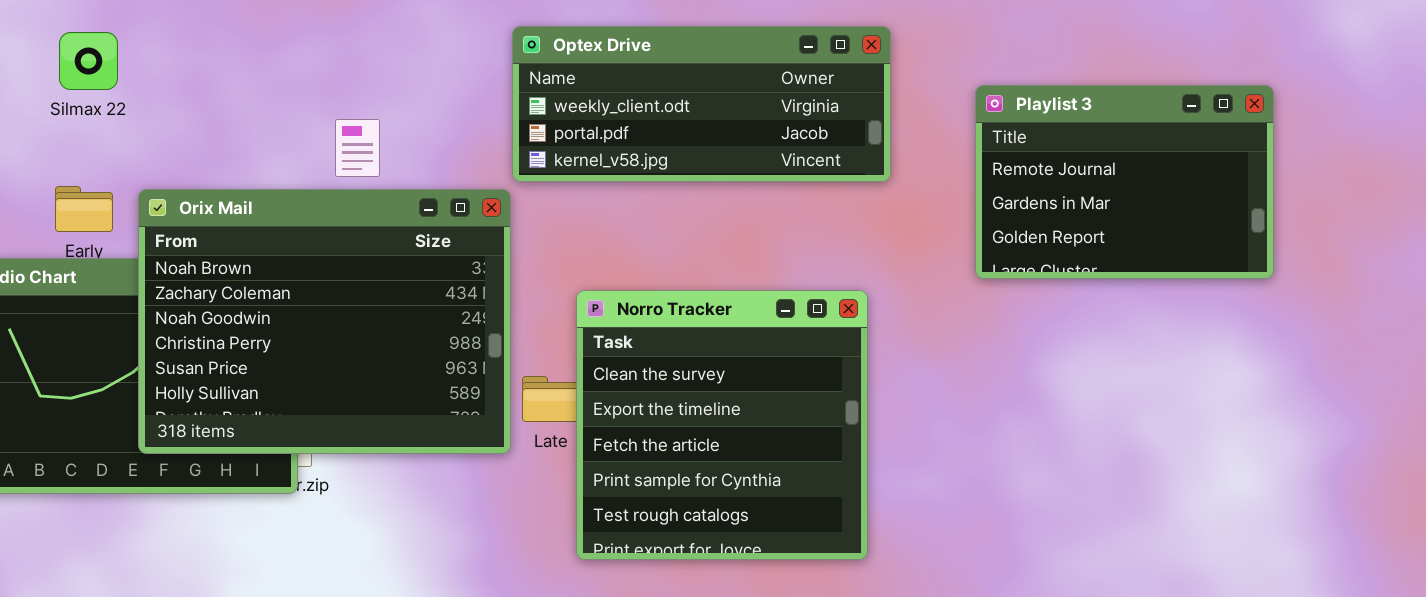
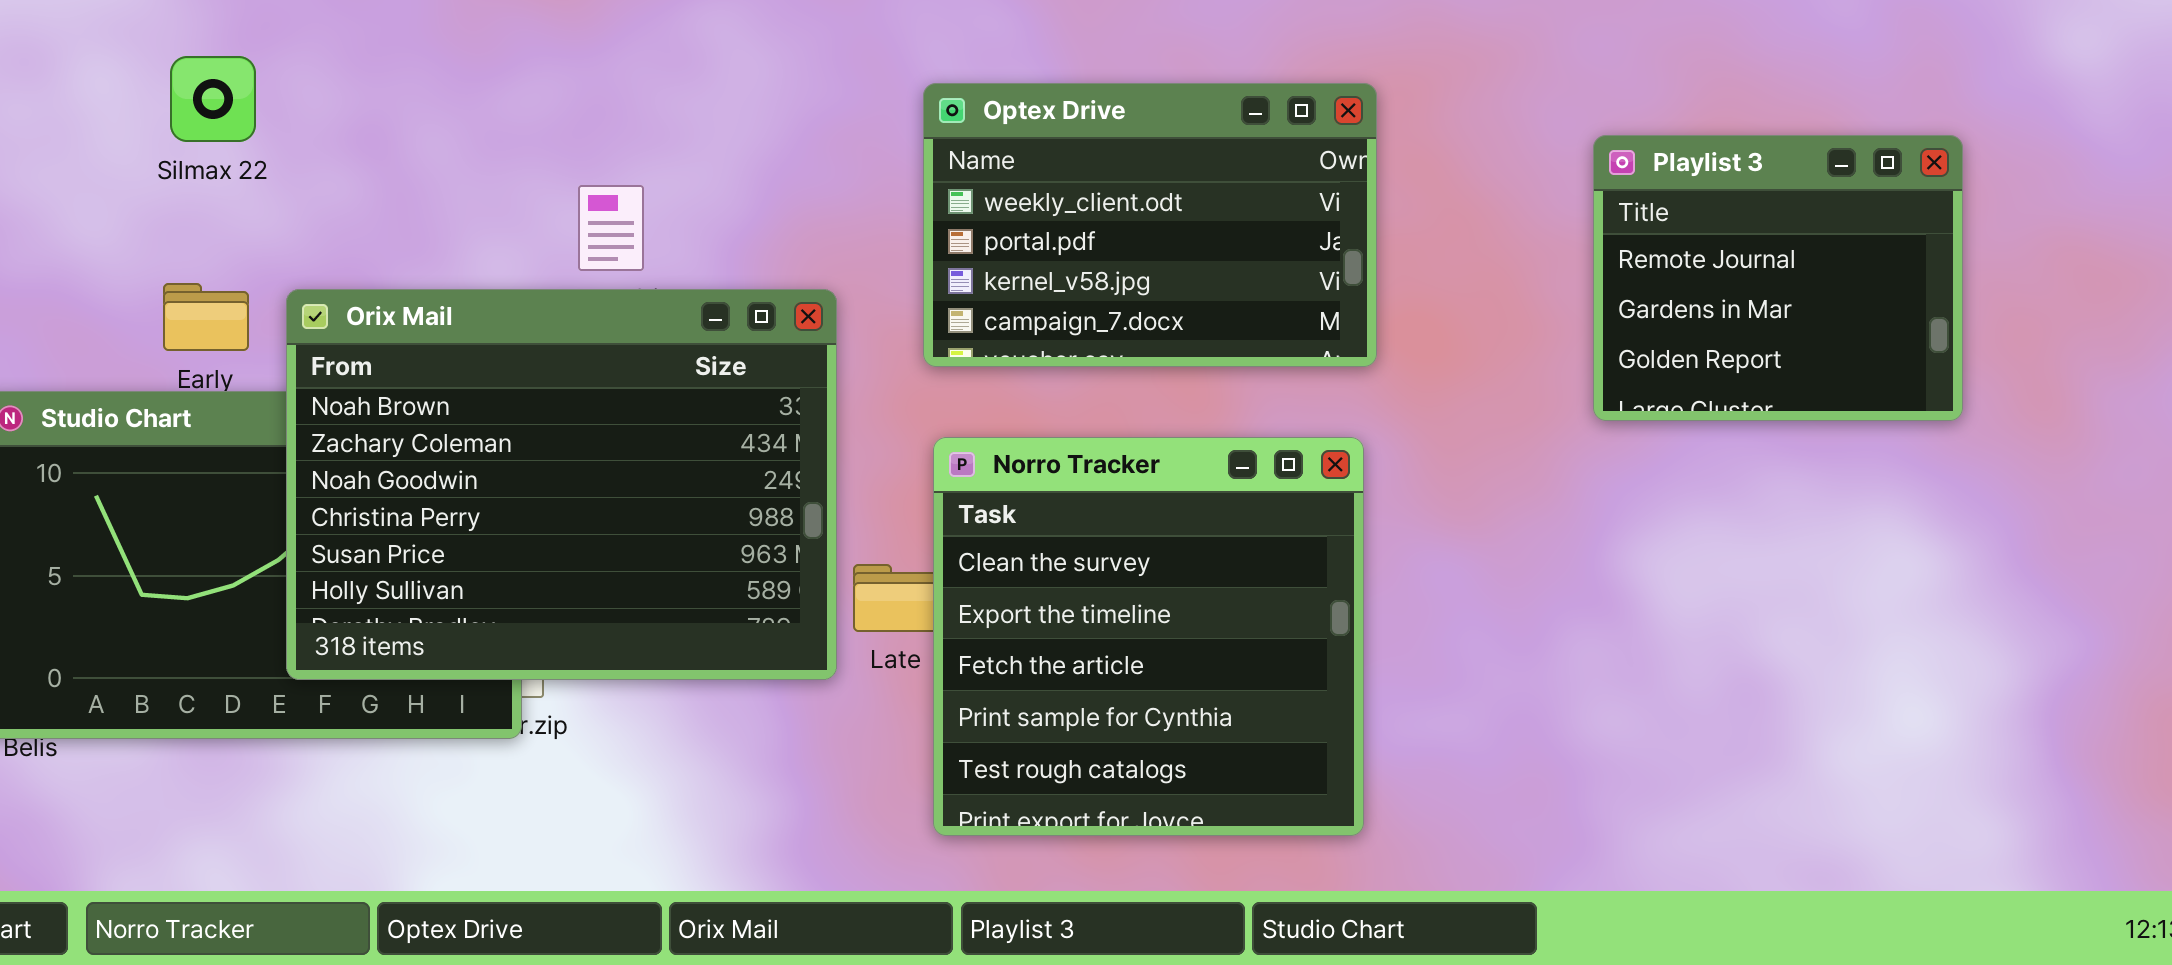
Optex Drive: [512,26,891,182] -> [923,83,1377,367], moved, resized
Playlist 3: [975,85,1274,279] -> [1593,135,1963,421], resized

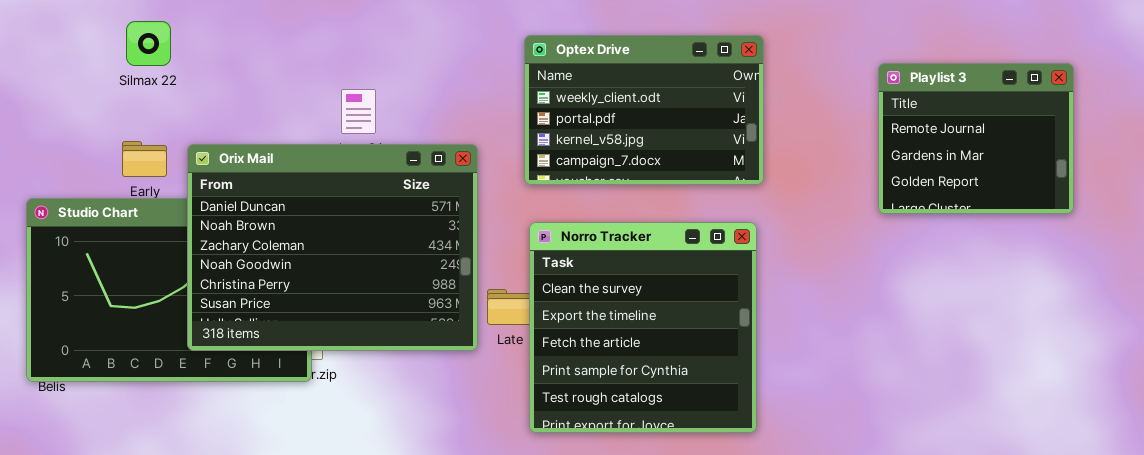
Orix Mail: [286,289,837,680] -> [187,144,478,351], scrolled up 1 row

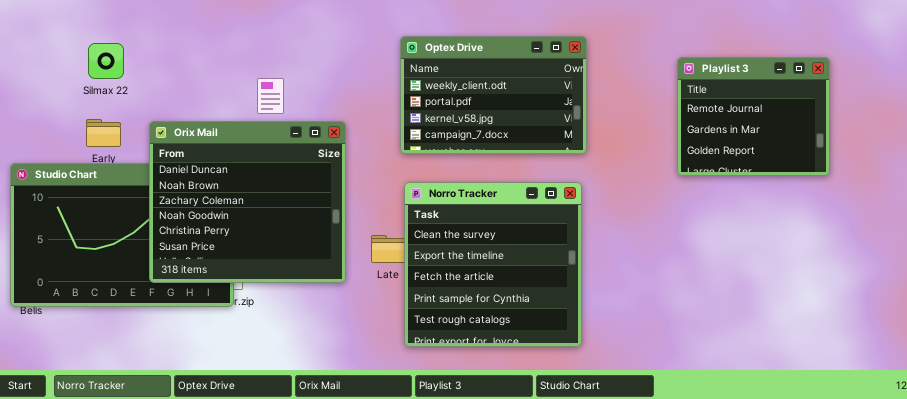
Silmax 22: [126,21,171,66] -> [88,43,124,79], moved
Orix Mail: [187,144,478,351] -> [149,121,346,283], moved, resized

